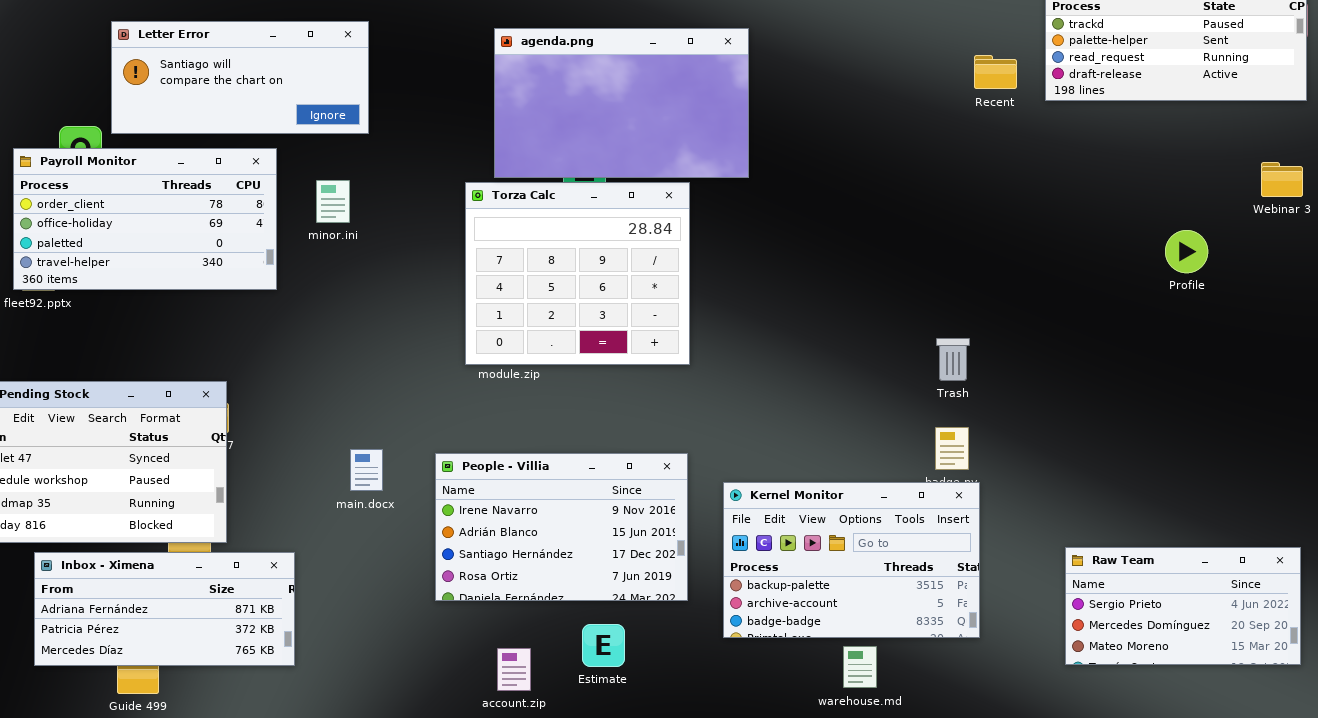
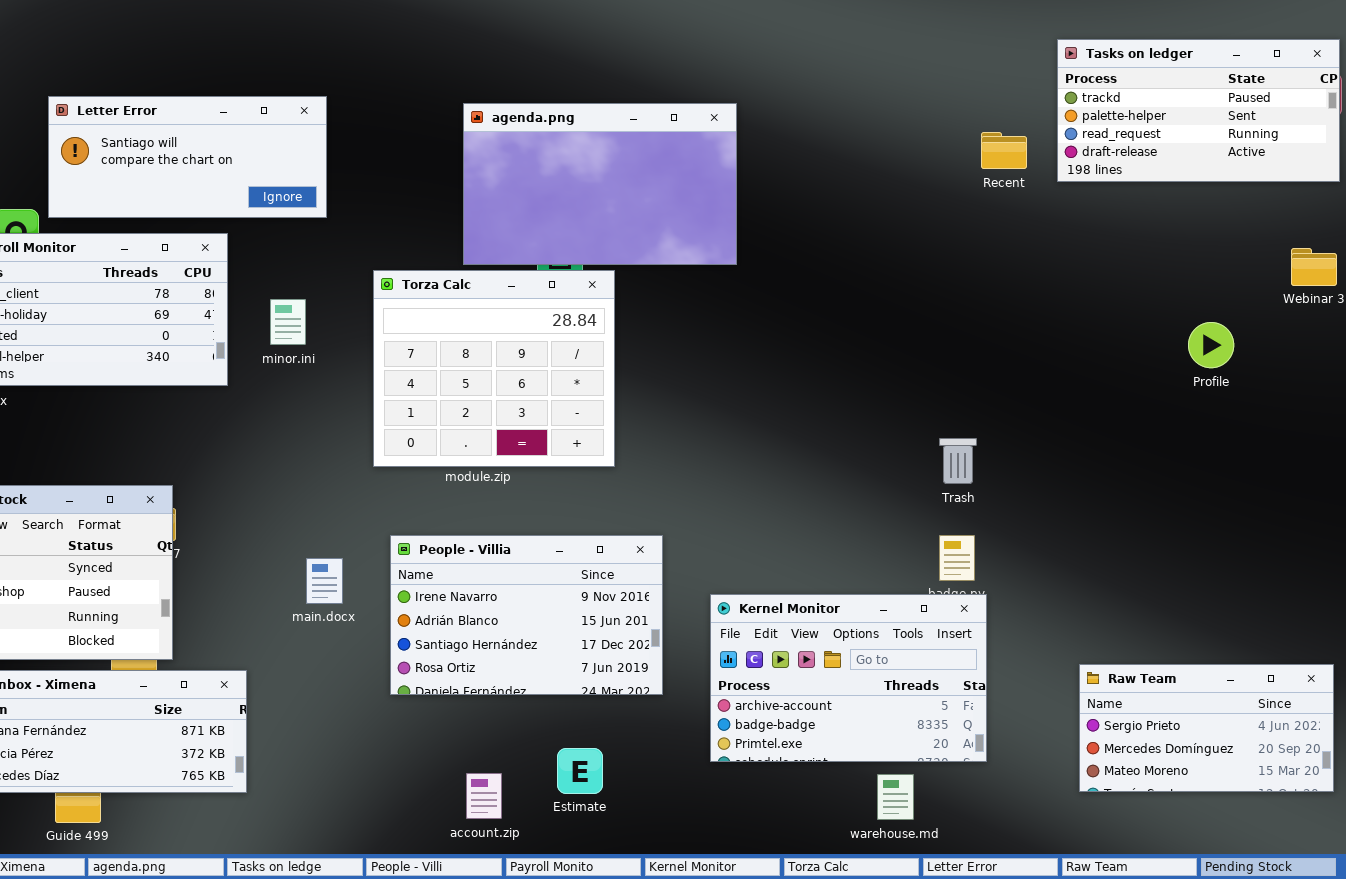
minor.ini: [316,180,350,223] -> [270,299,306,345], moved
Torza Calc: [465,182,690,365] -> [373,270,615,467], moved
People - Villia: [435,453,688,601] -> [390,535,663,695], moved
Kernel Monitor: [723,482,980,638] -> [710,594,987,762], scrolled down 1 row
warehouse.md: [843,646,877,688] -> [877,774,914,820], moved

